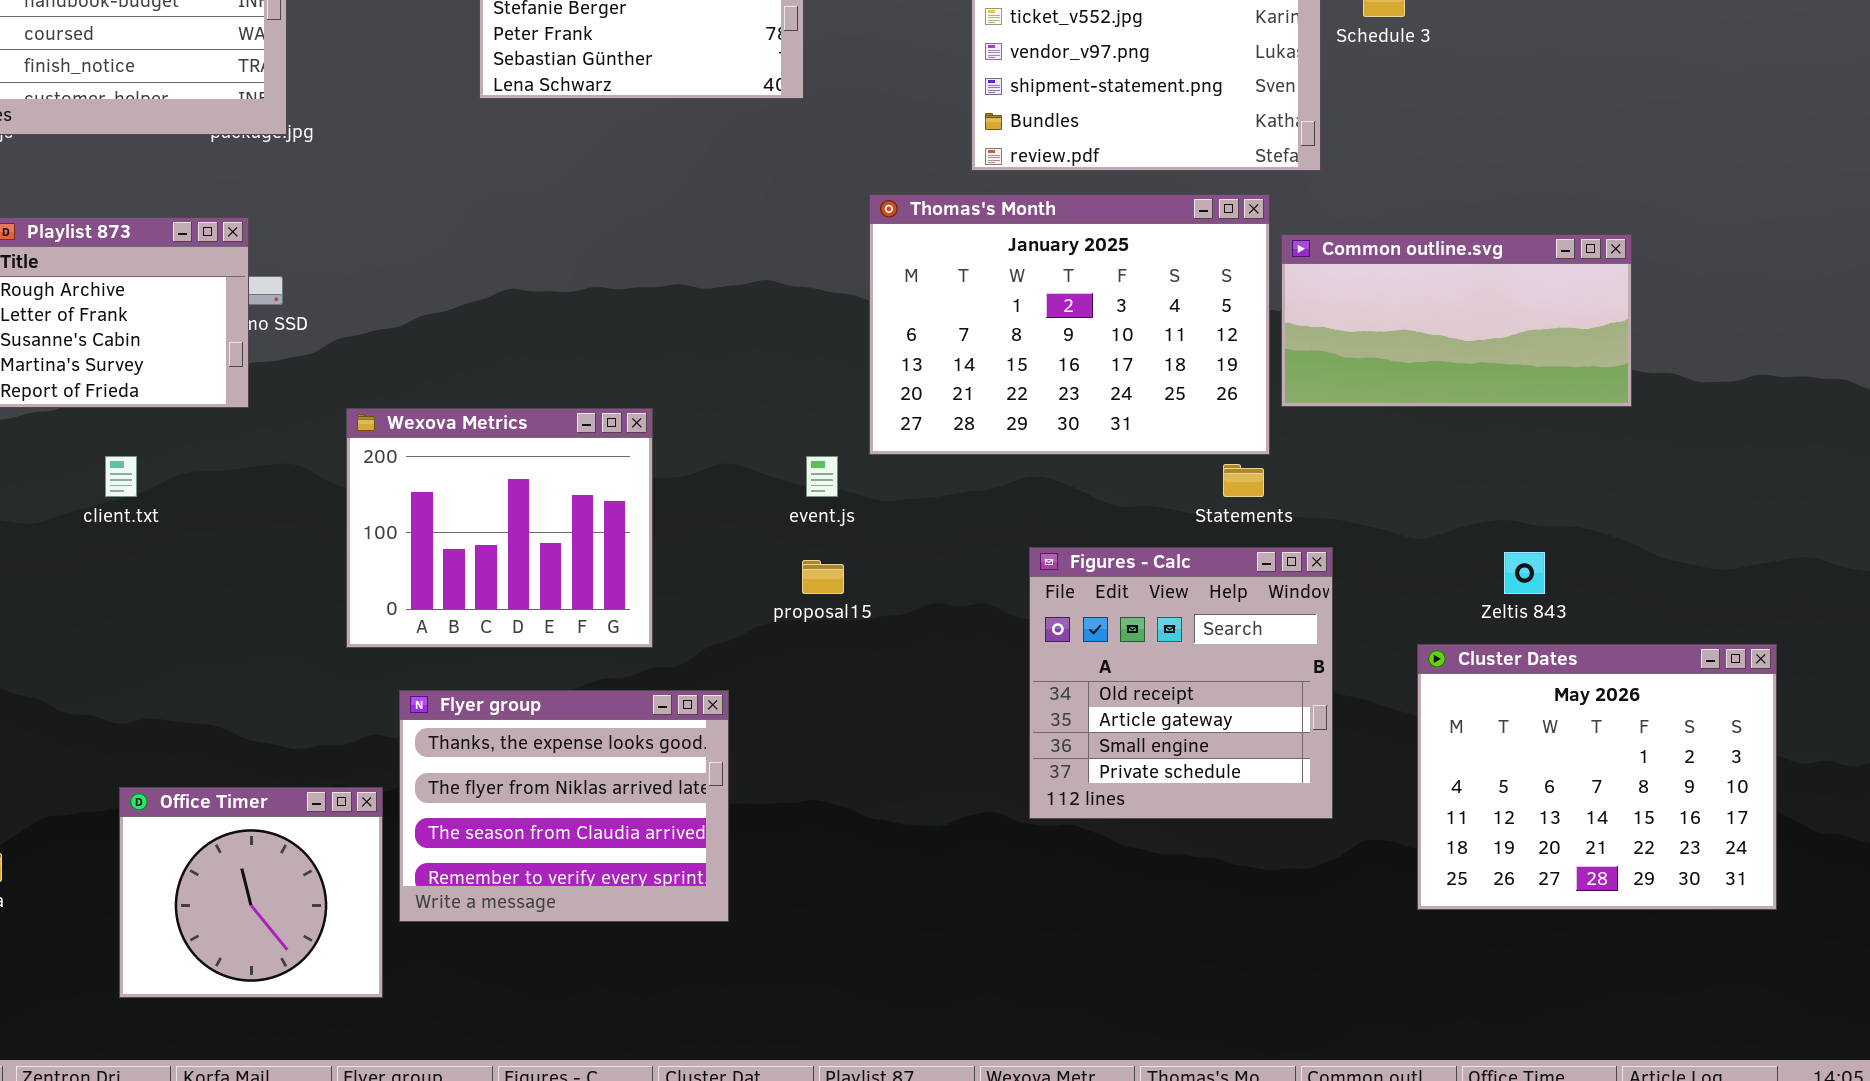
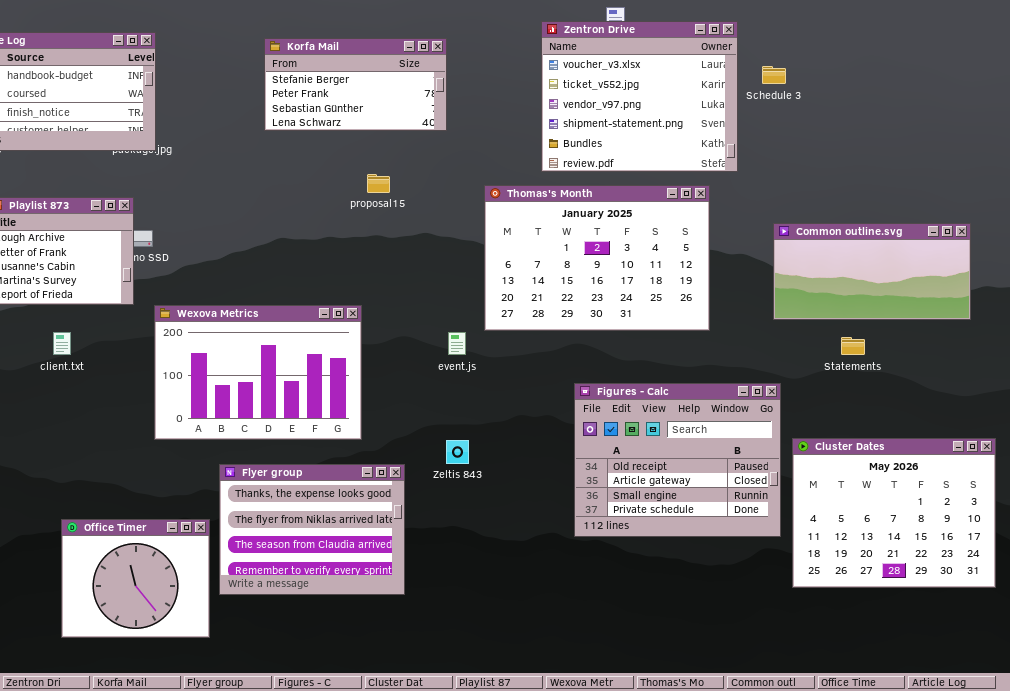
Common outline.svg: [1281,234,1632,407] -> [773,223,971,320], moved
Wexova Metrics: [346,408,653,648] -> [154,305,362,440], resized
Statements: [1223,464,1264,497] -> [841,337,865,355], moved
Figures - Calc: [1029,547,1333,819] -> [574,383,781,537], resized
Zeltis 843: [1504,552,1545,594] -> [446,440,469,464], moved
proposal15: [802,560,844,594] -> [367,174,390,193], moved

